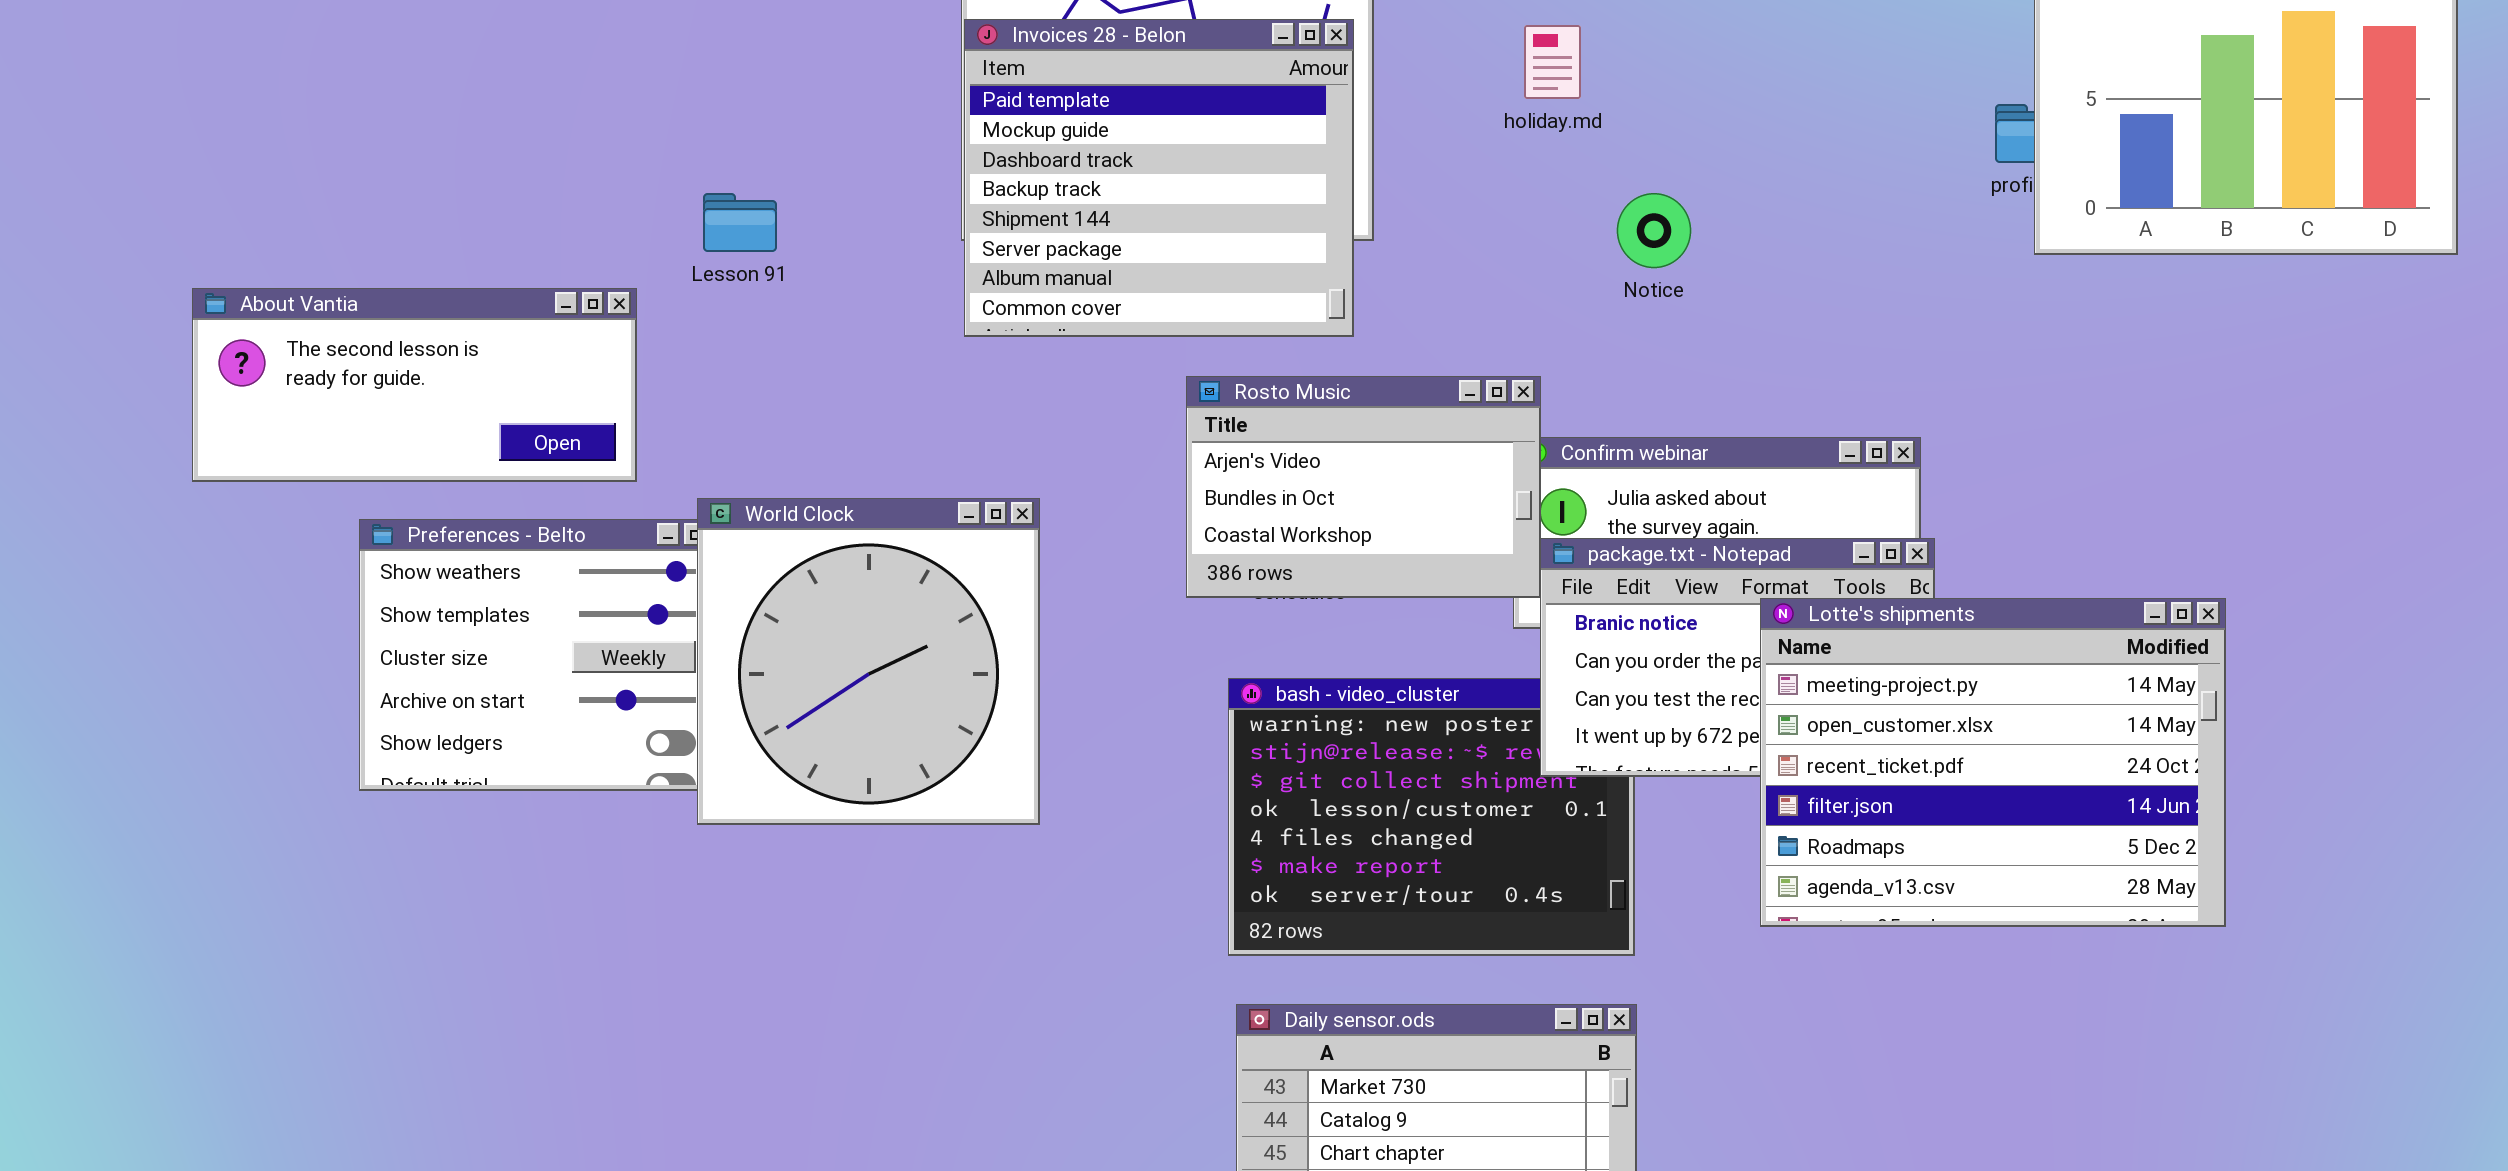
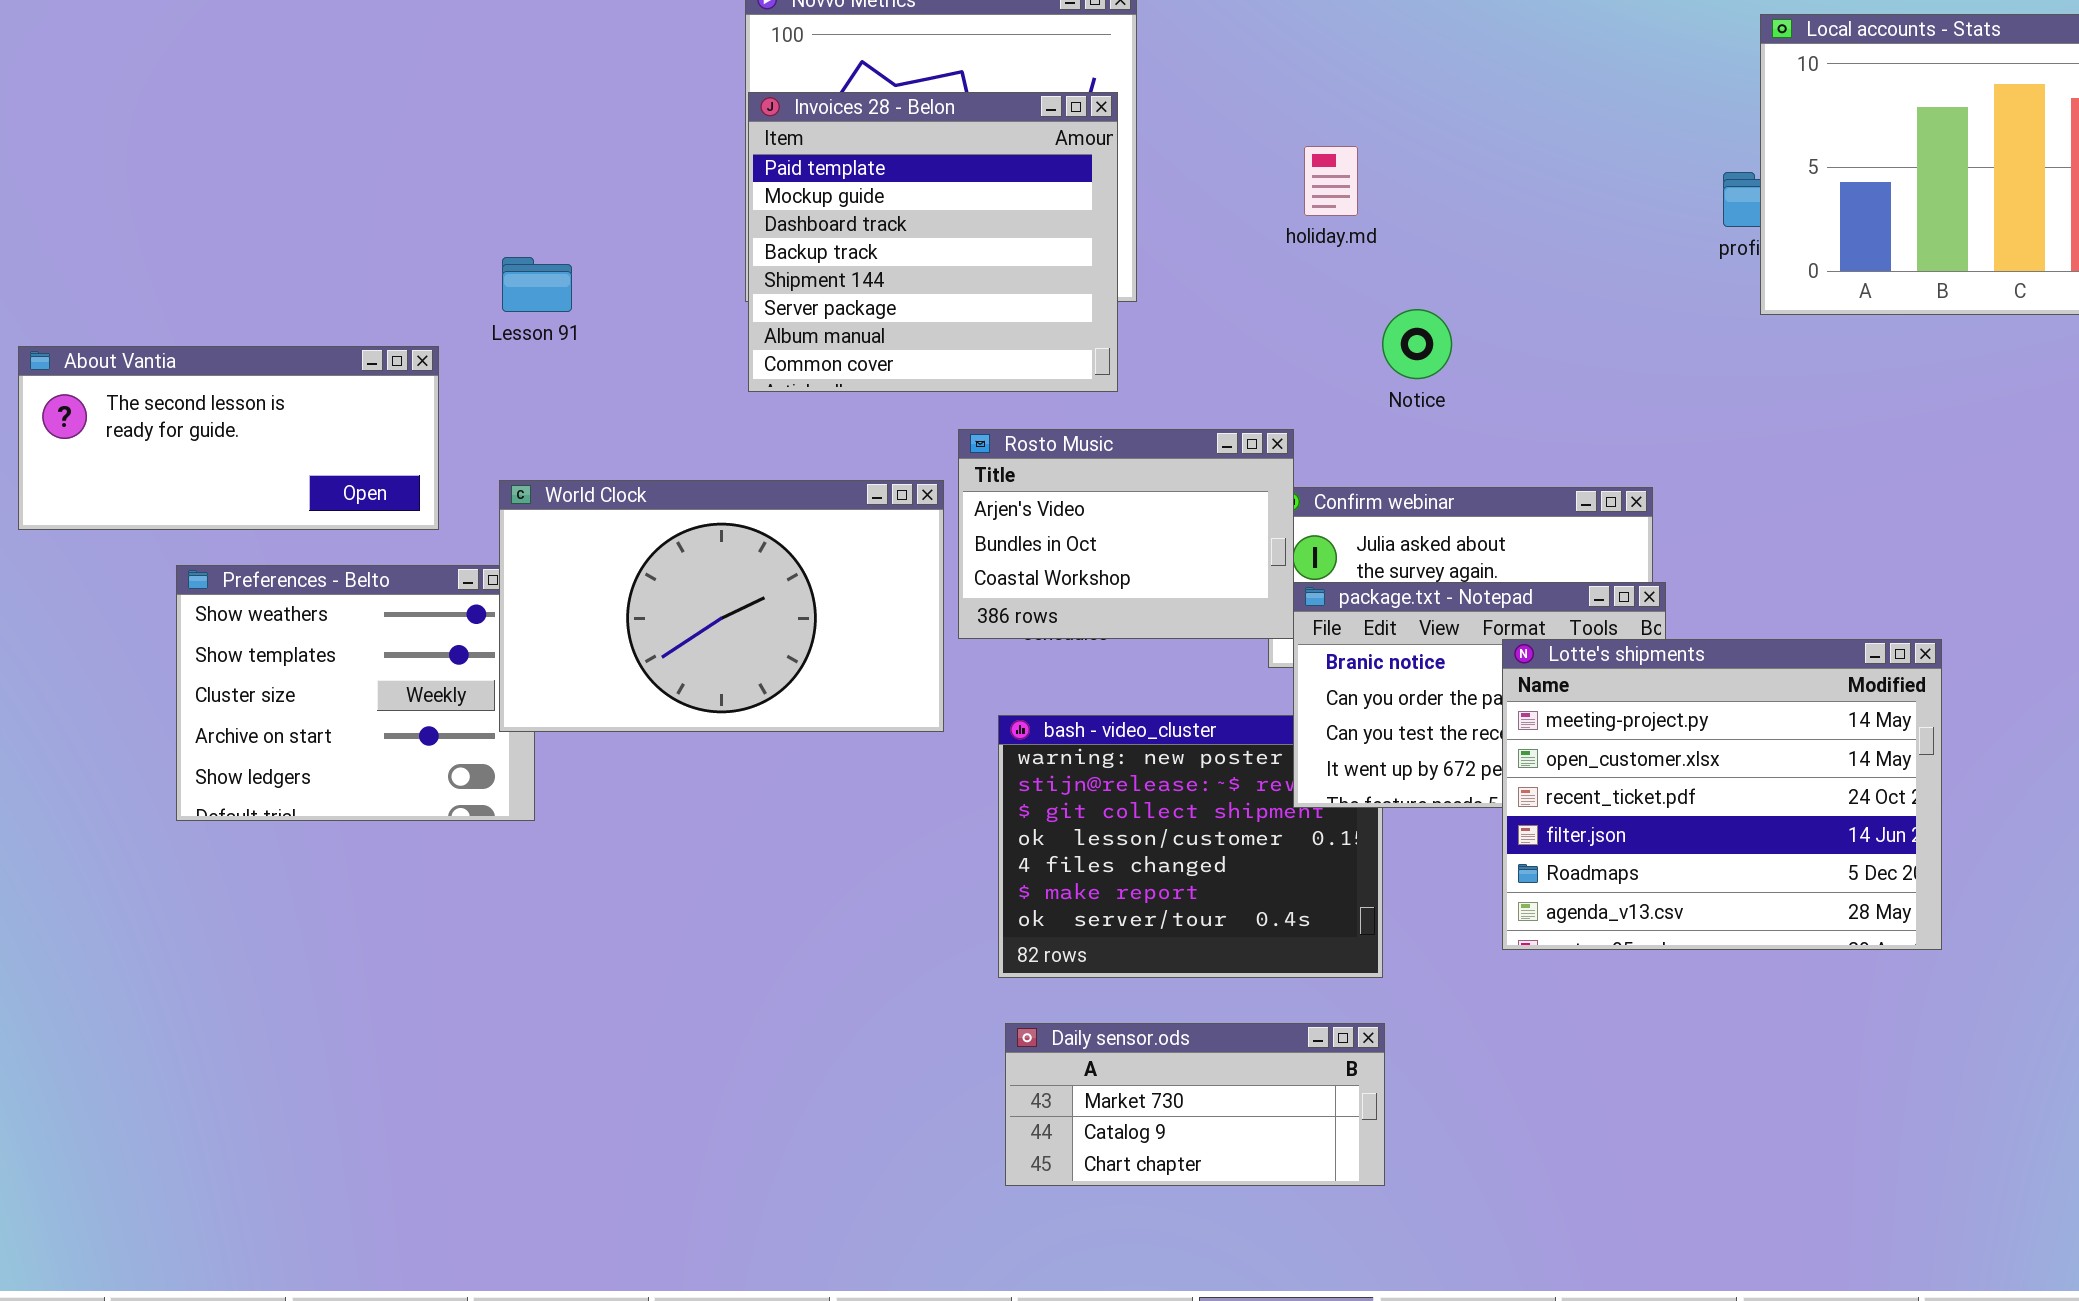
holiday.md: [1524,25,1581,99] -> [1304,146,1358,216], moved
Notice: [1617,193,1691,268] -> [1382,309,1452,379], moved
World Clock: [697,498,1040,825] -> [499,480,944,732], moved, resized

